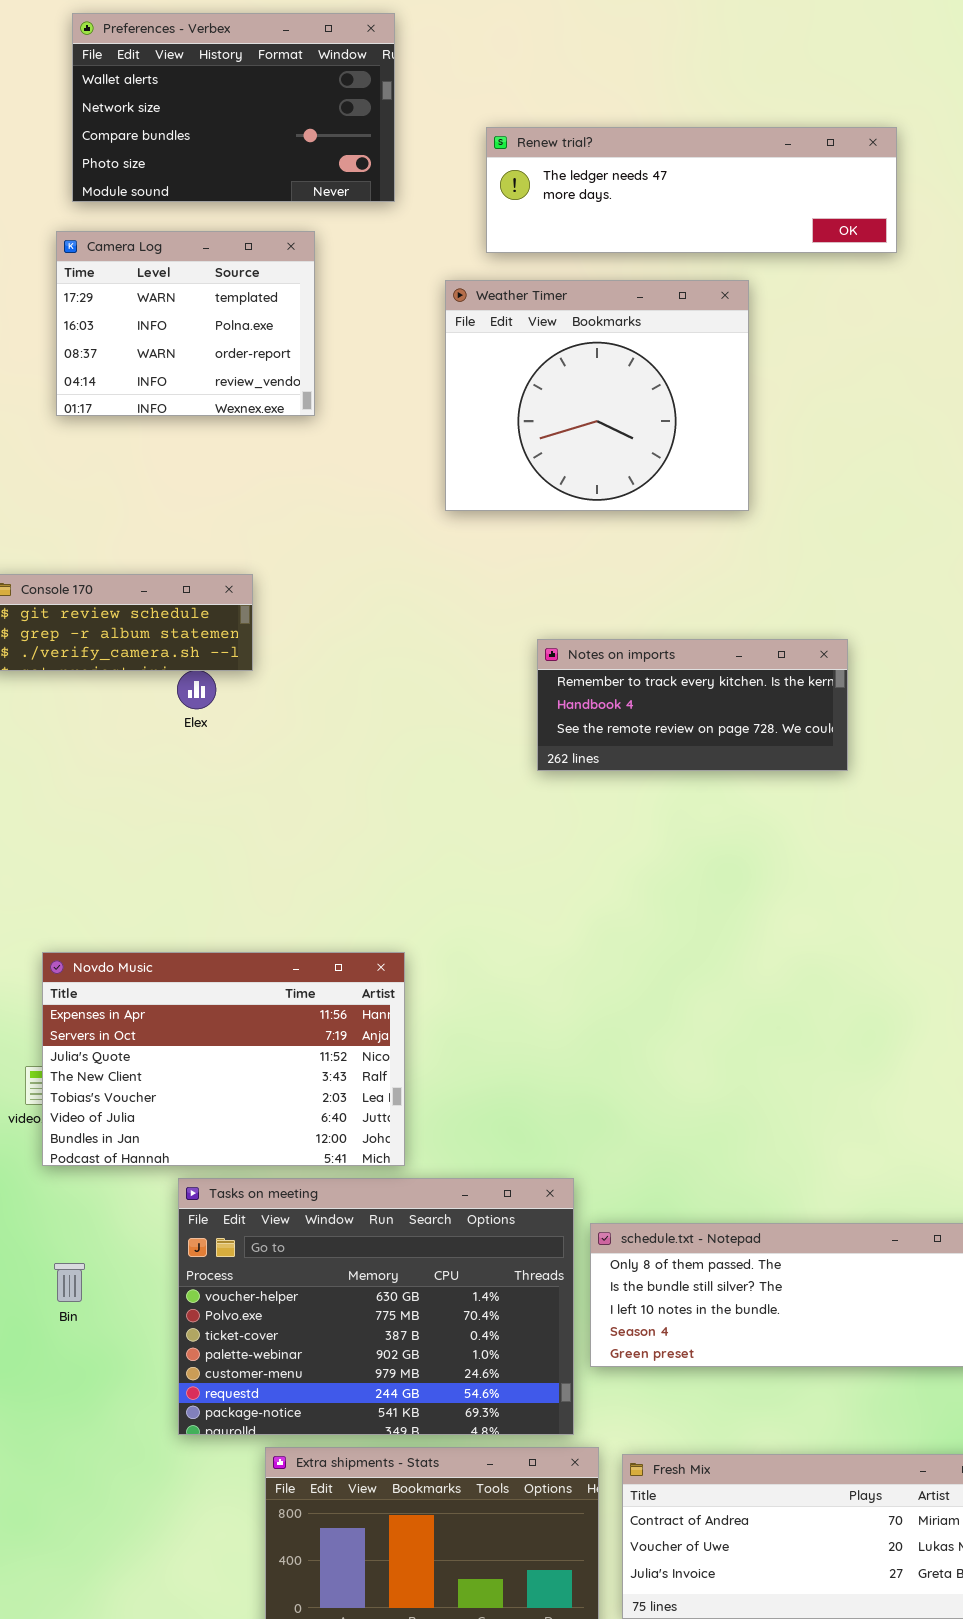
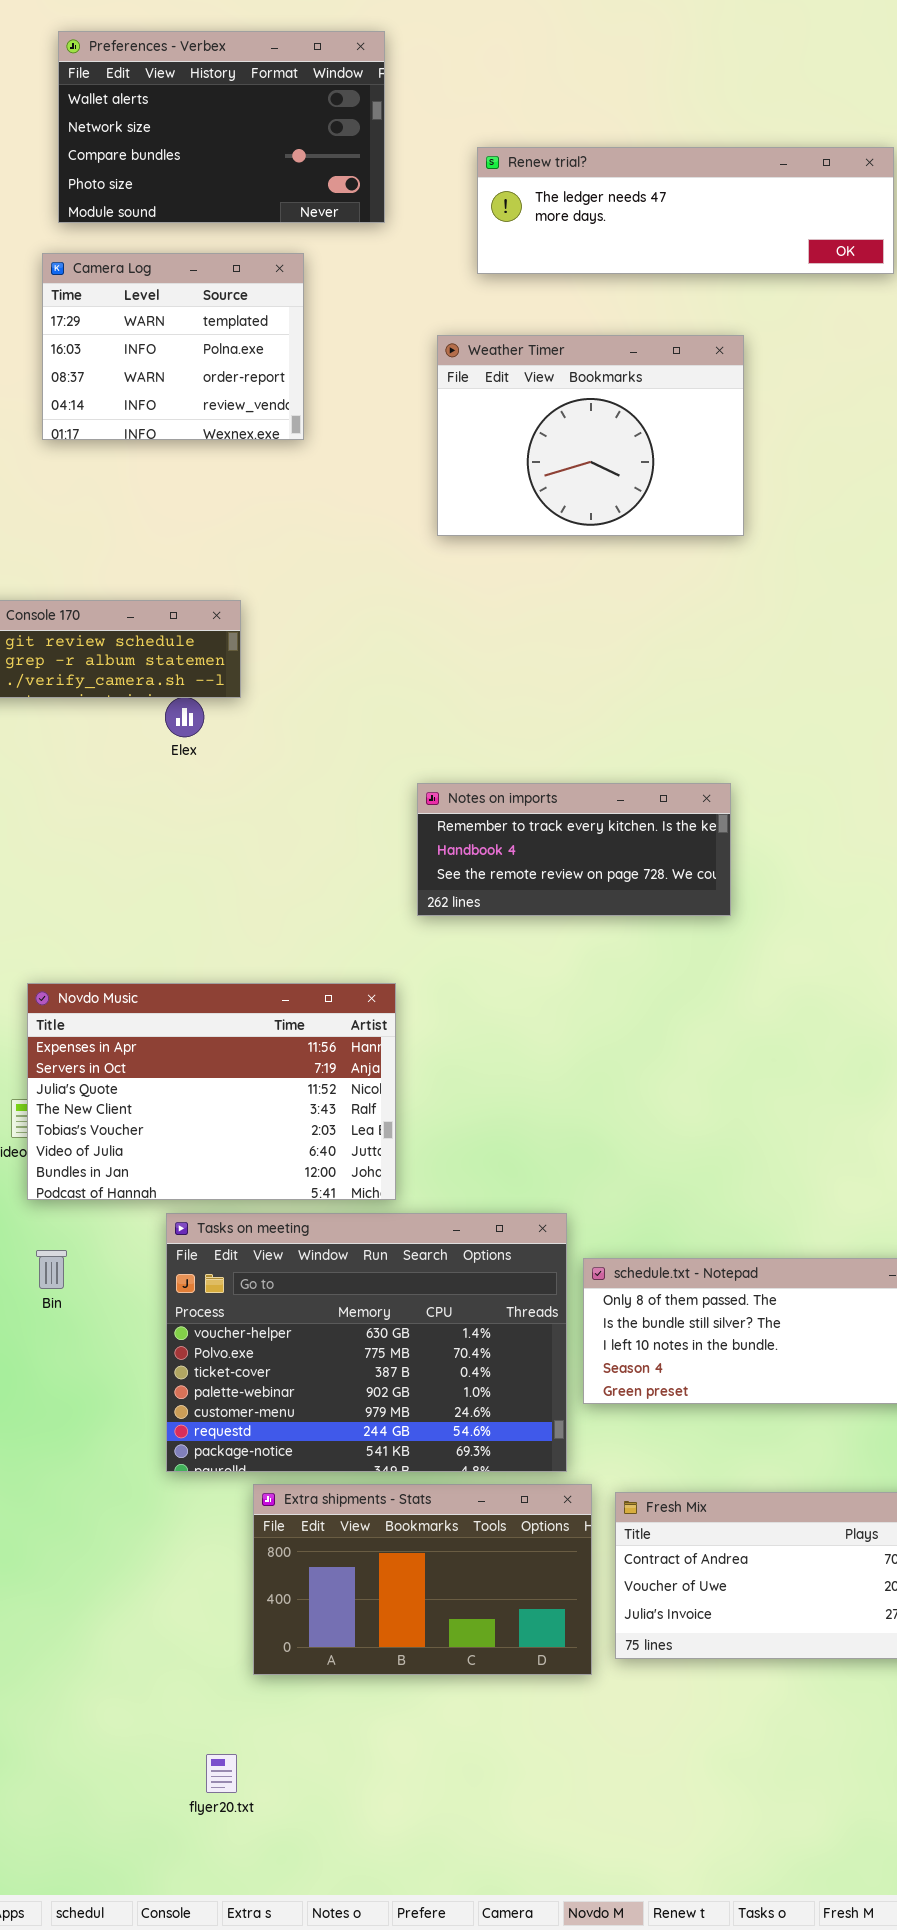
Weather Timer: [445,280,749,511] -> [437,335,744,536], resized
Notes on imports: [537,639,848,771] -> [417,783,731,916], moved
Bin: [54,1263,85,1302] -> [36,1250,67,1289], moved

